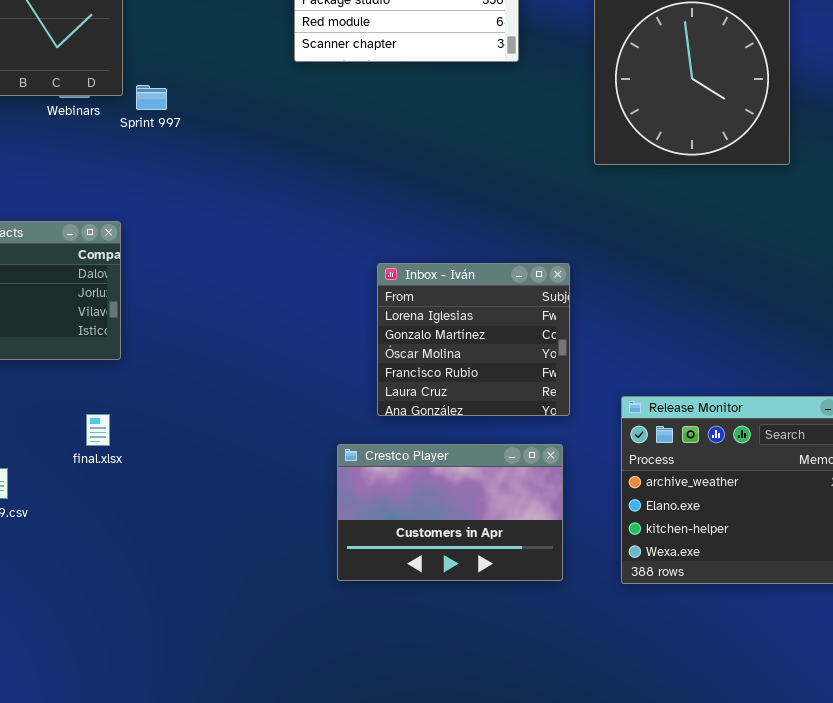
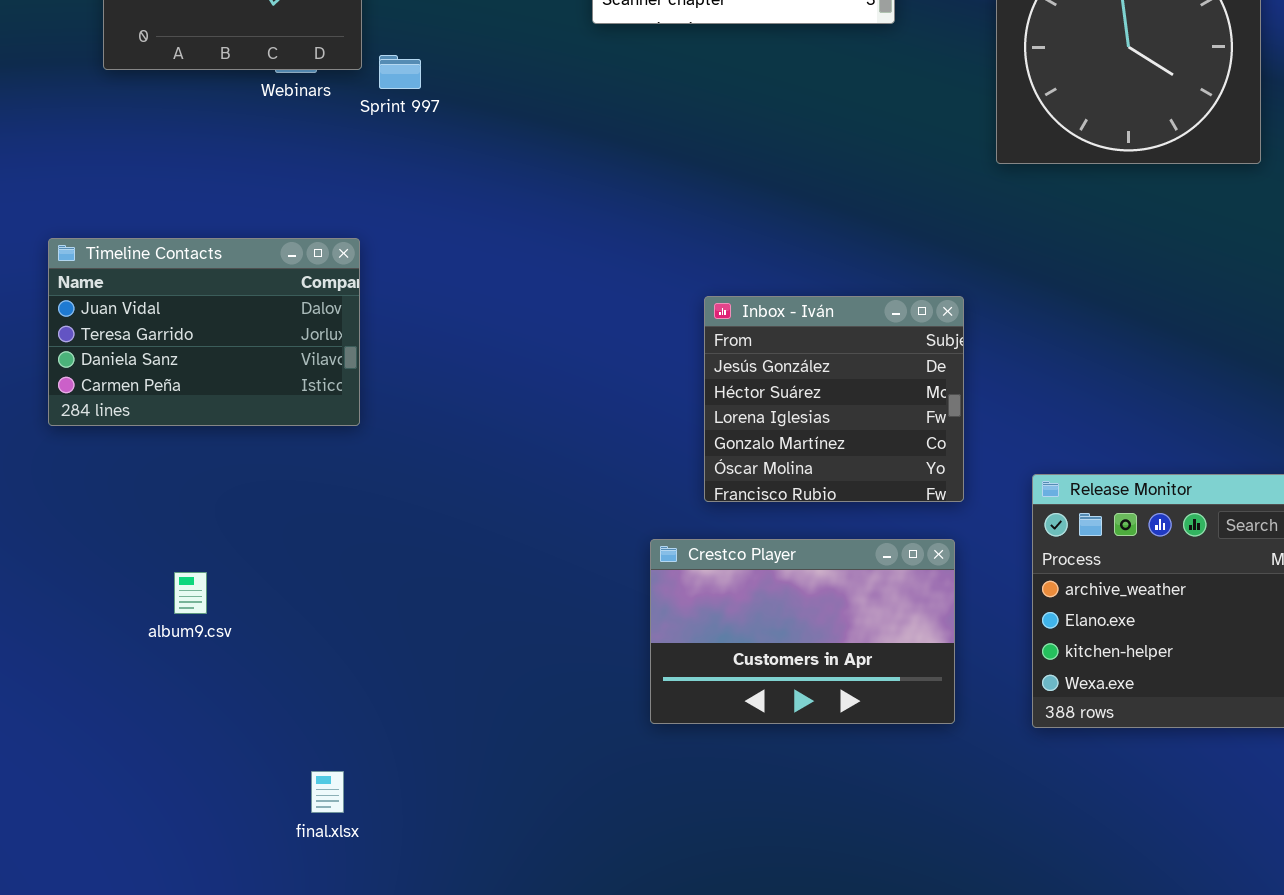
Inbox - Iván: [377,263,570,416] -> [704,296,964,502], scrolled up 2 rows
final.xlsx: [86,414,110,446] -> [311,771,344,813], moved

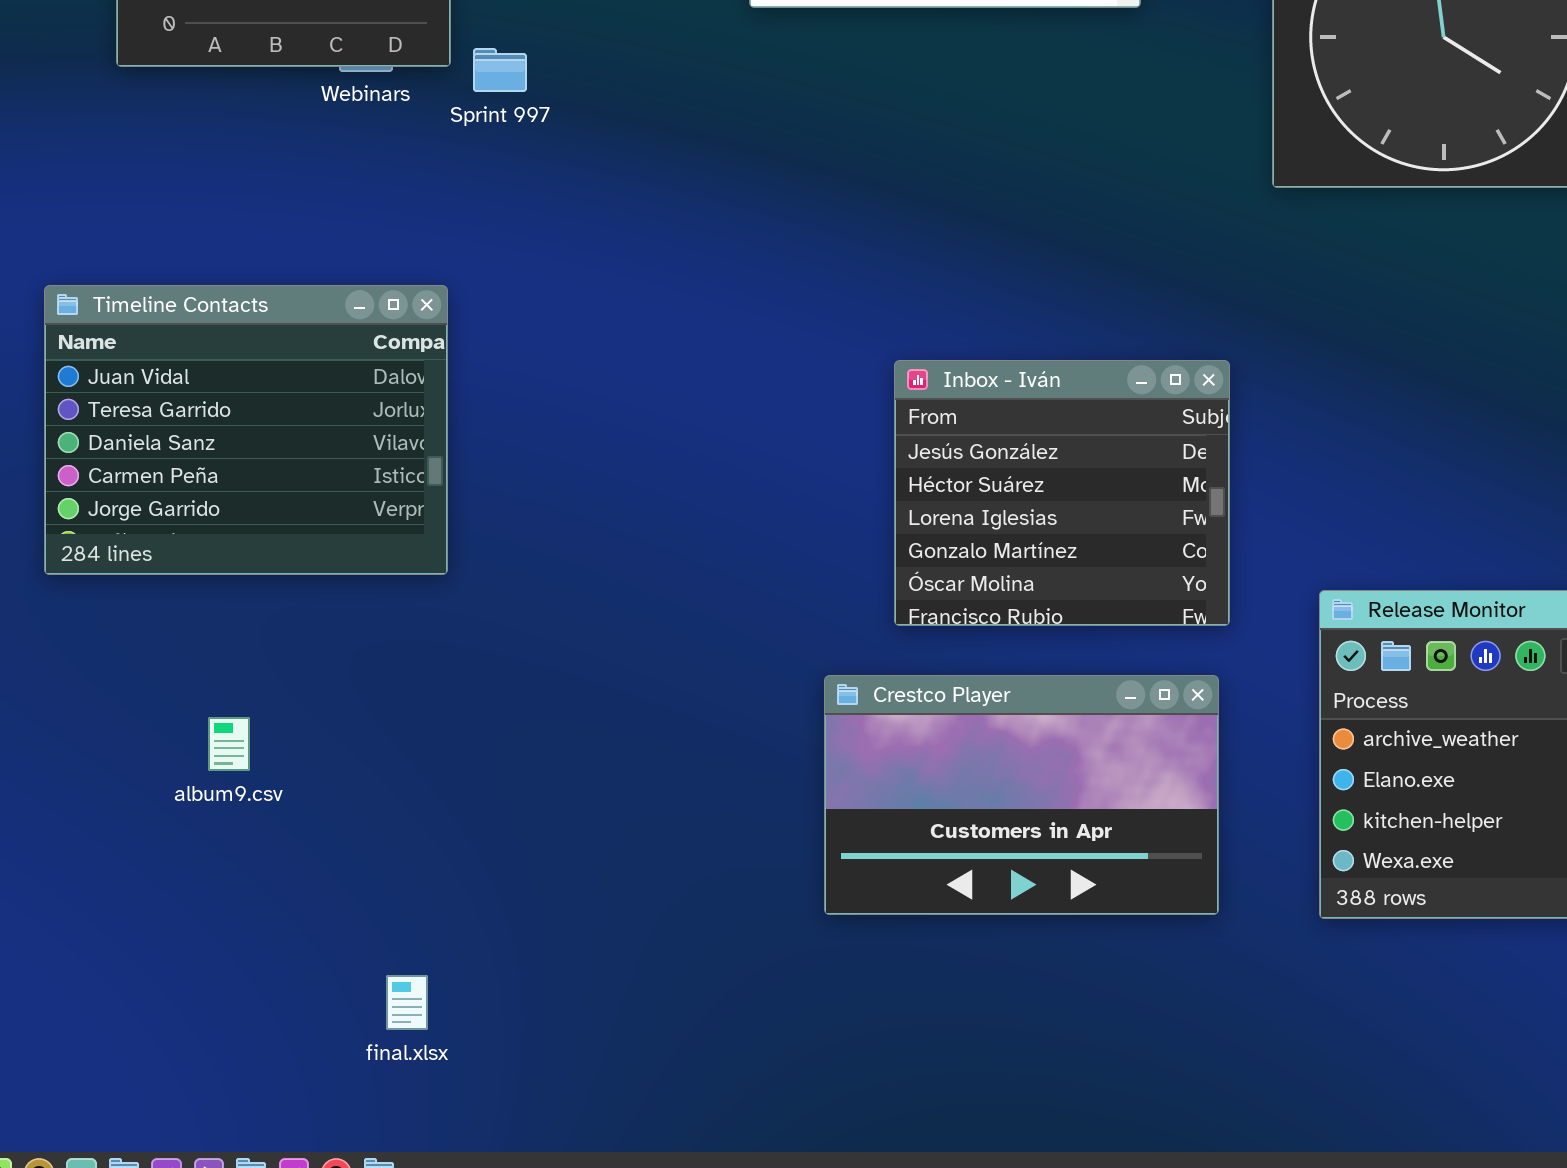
Timeline Contacts: [48,238,360,426] -> [44,285,448,575], resized

